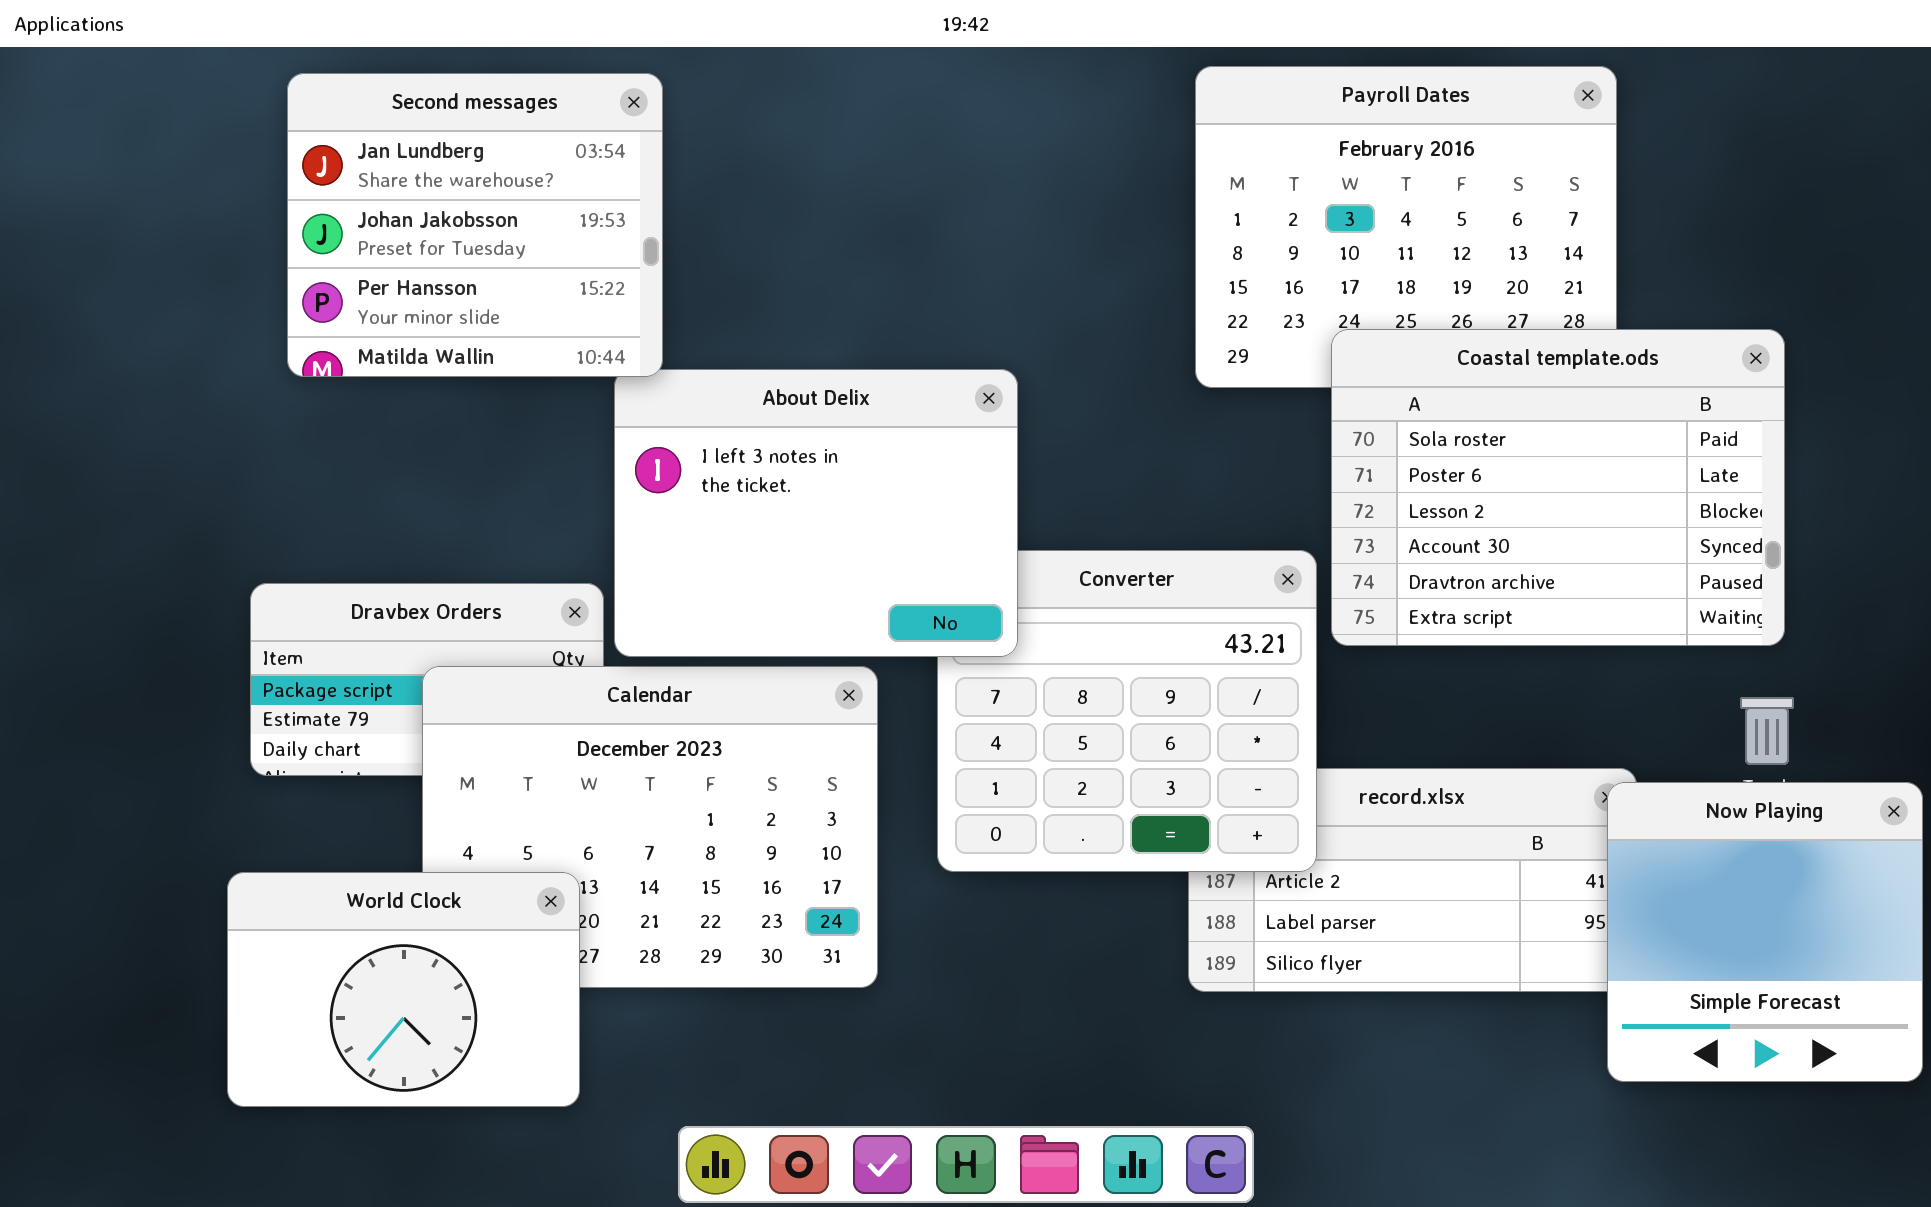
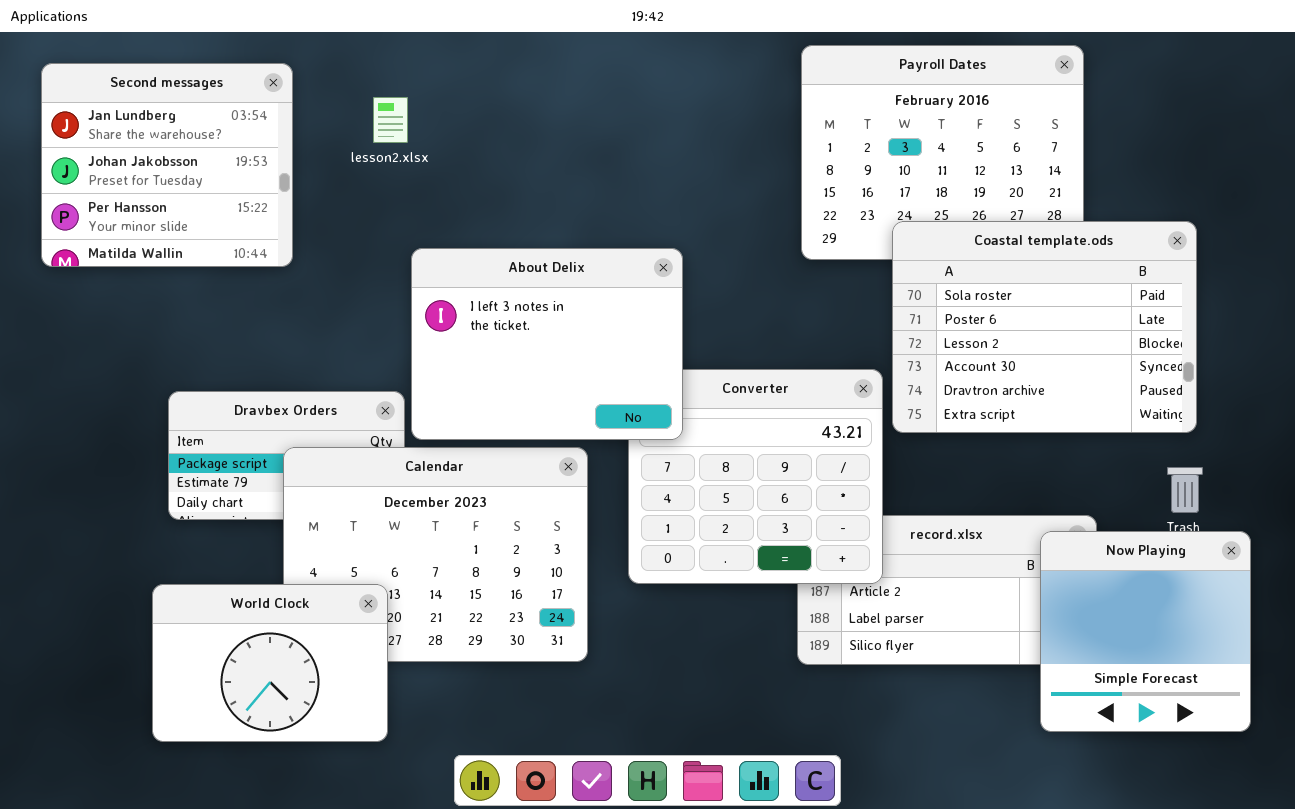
Second messages: [287,73,663,377] -> [41,63,293,267], moved
Now Playing: [1607,782,1923,1082] -> [1040,531,1251,732], moved

